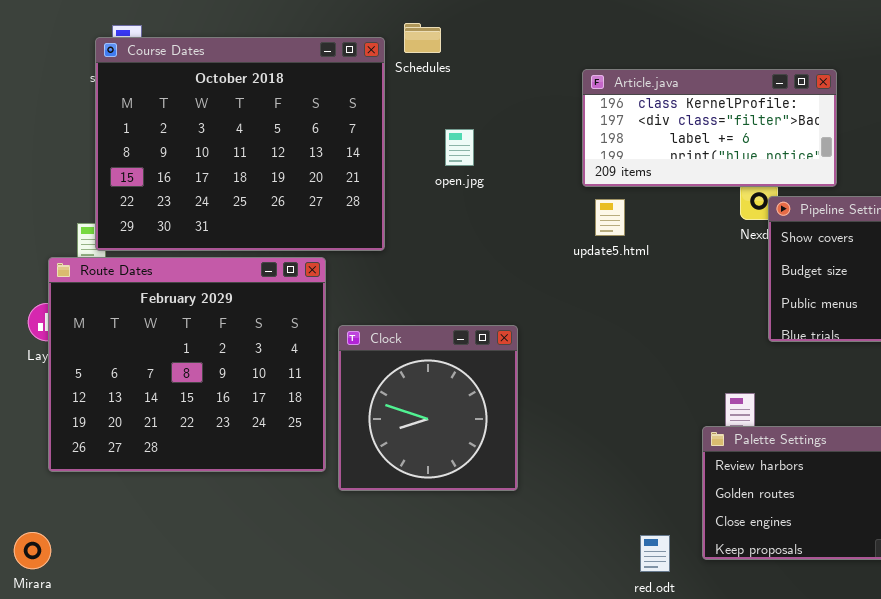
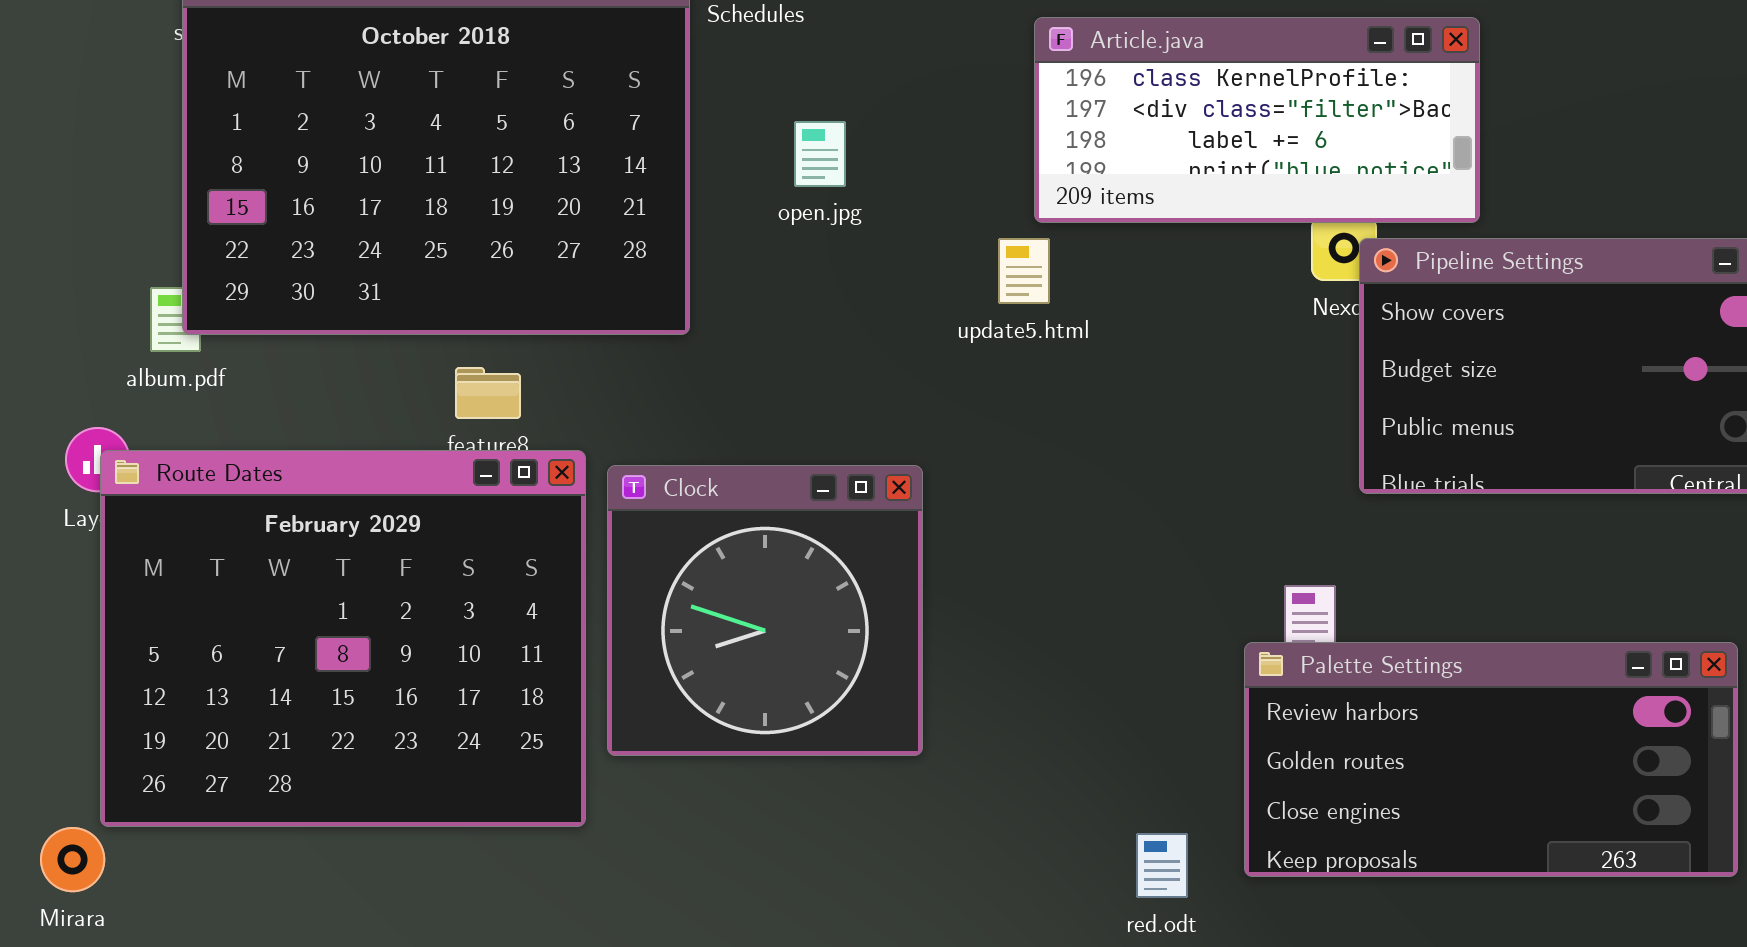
update5.html: [595,199,625,236] -> [998,238,1050,304], moved
Route Dates: [48,257,326,472] -> [100,450,586,827], moved

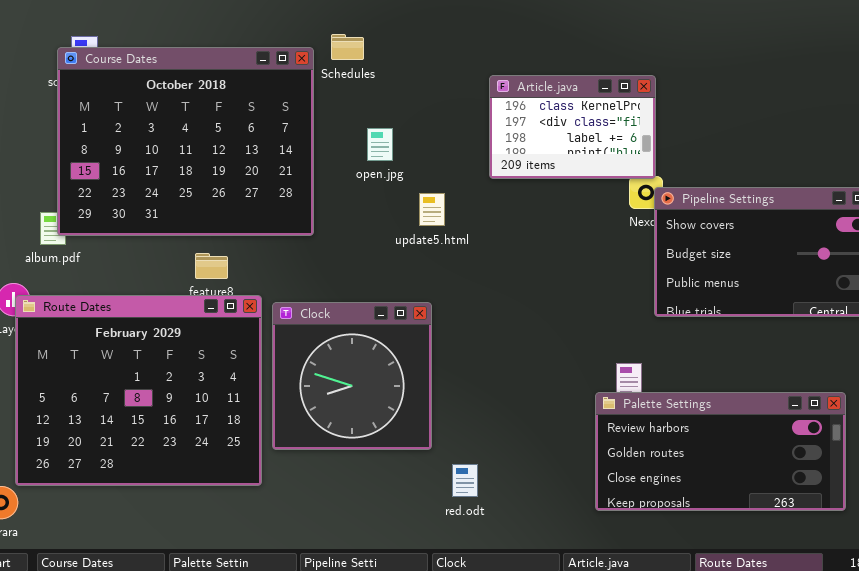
Article.java: [1034,17,1480,223] -> [489,75,656,179], resized
update5.html: [998,238,1050,304] -> [419,193,445,226], moved
red.odt: [1136,833,1188,898] -> [452,464,478,497], moved

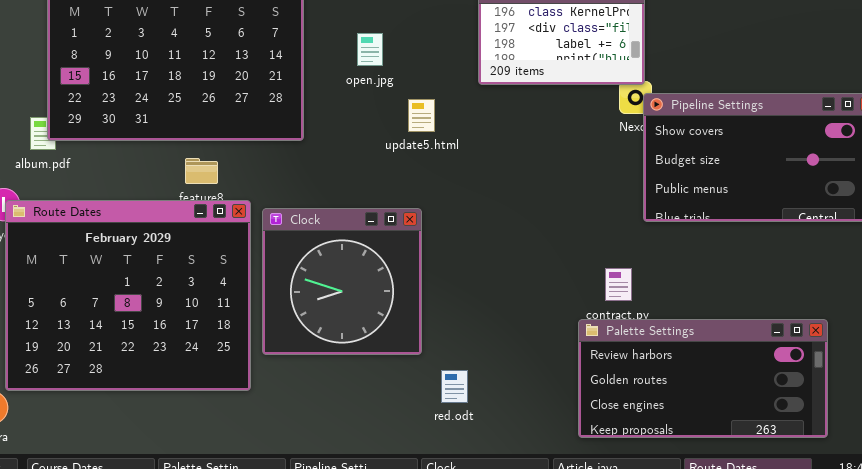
Palette Settings: [595,392,846,511] -> [578,319,828,438], moved

